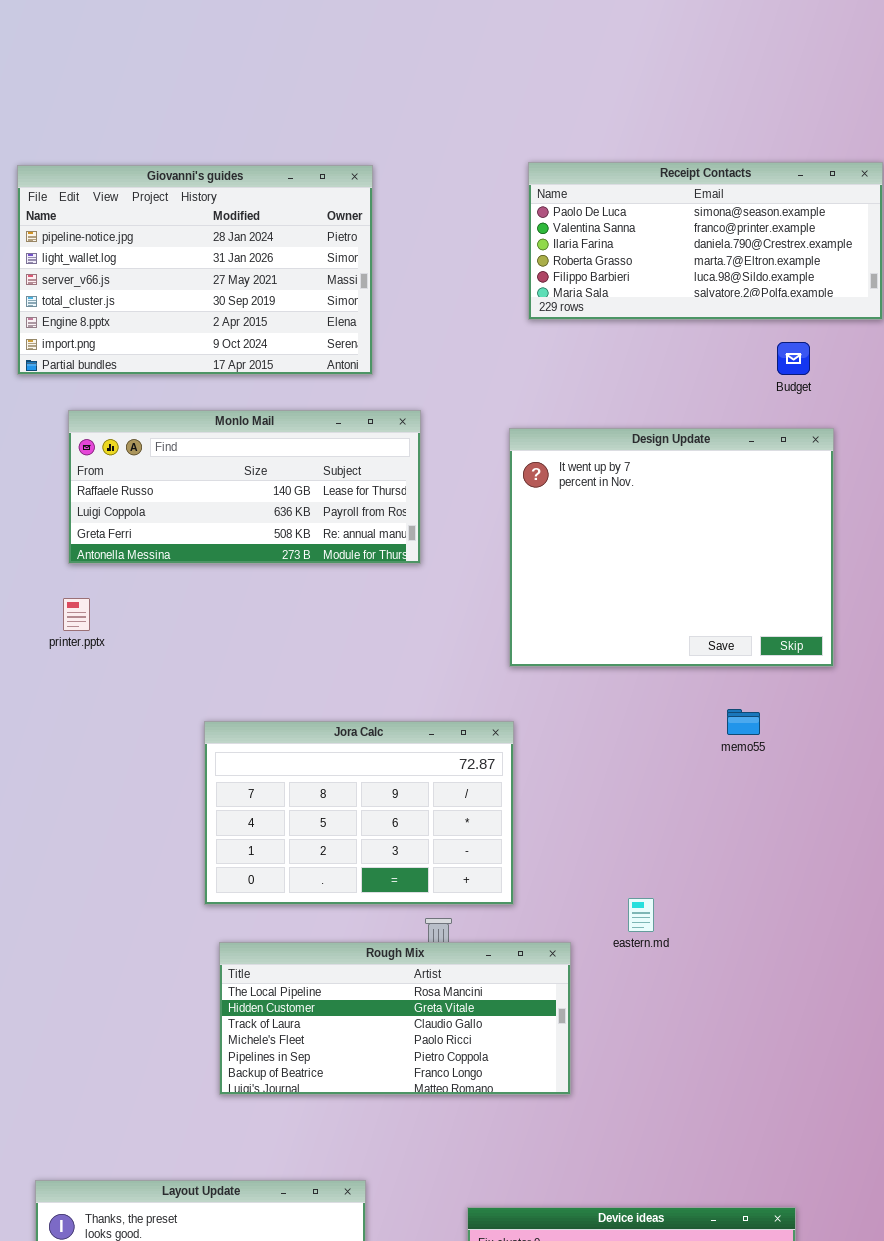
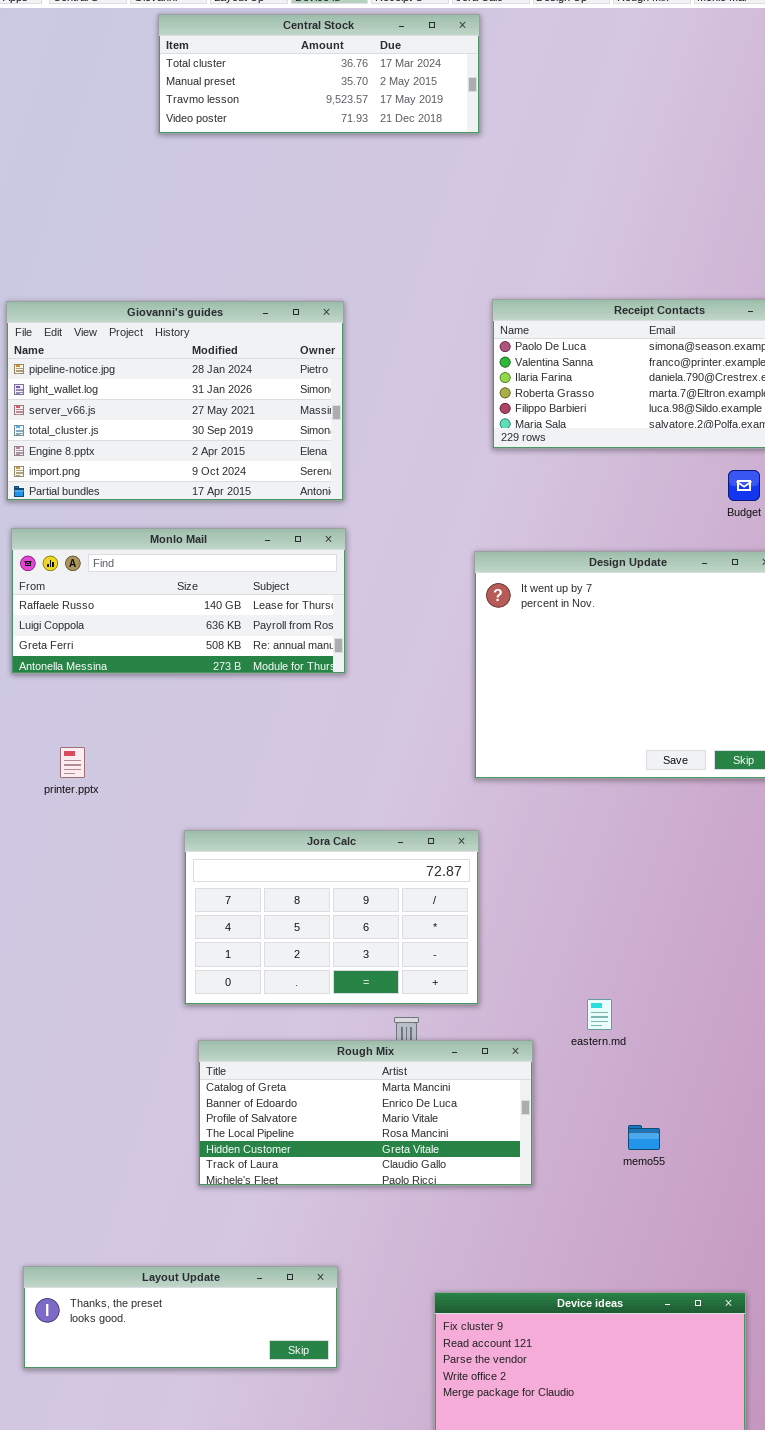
Monlo Mail: [68,410,421,564] -> [11,528,346,674], moved
printer.pptx: [63,598,90,631] -> [60,747,85,778], moved
memo55: [727,709,760,735] -> [628,1125,660,1150], moved
Rough Mix: [219,942,571,1095] -> [198,1040,533,1186], scrolled up 3 rows

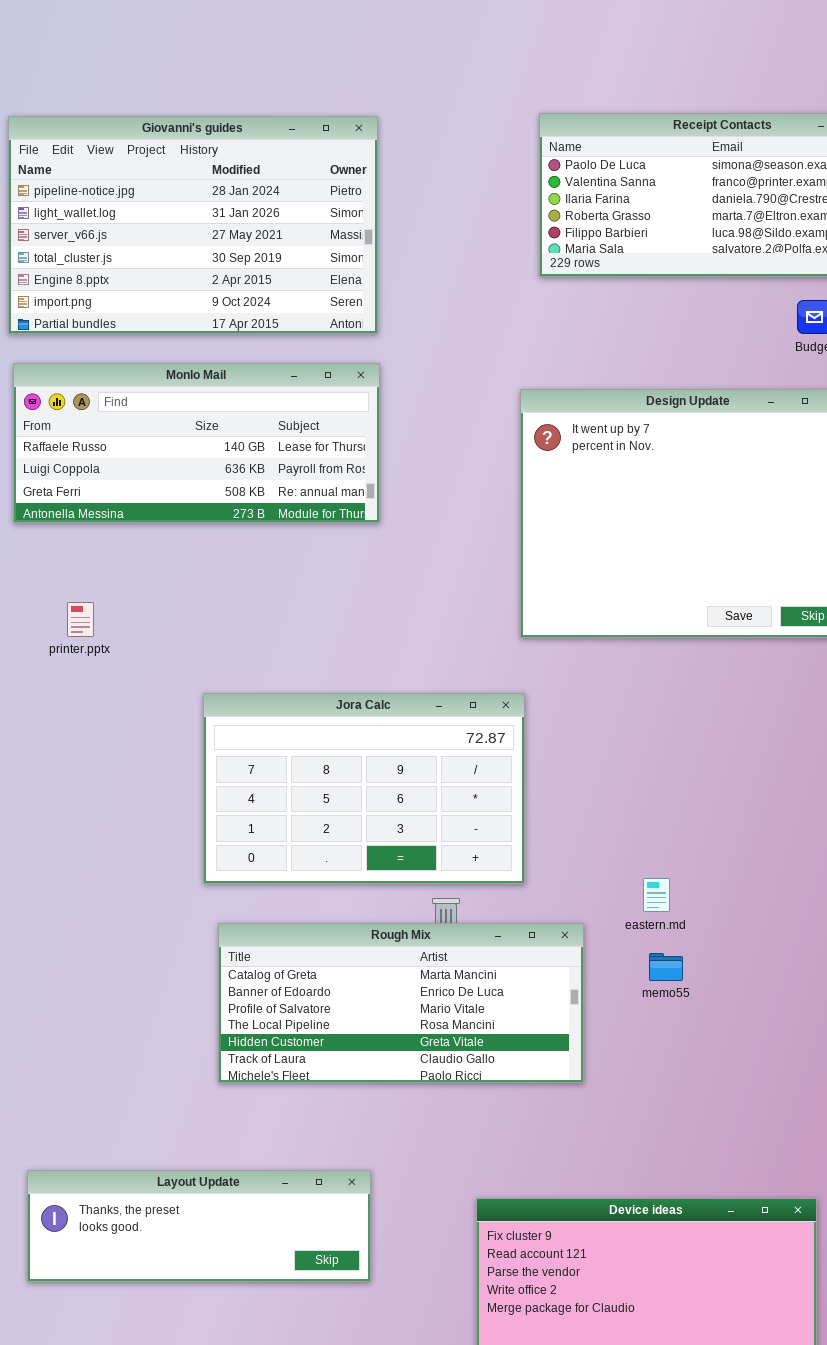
memo55: [628,1125,660,1150] -> [649,953,683,981], moved

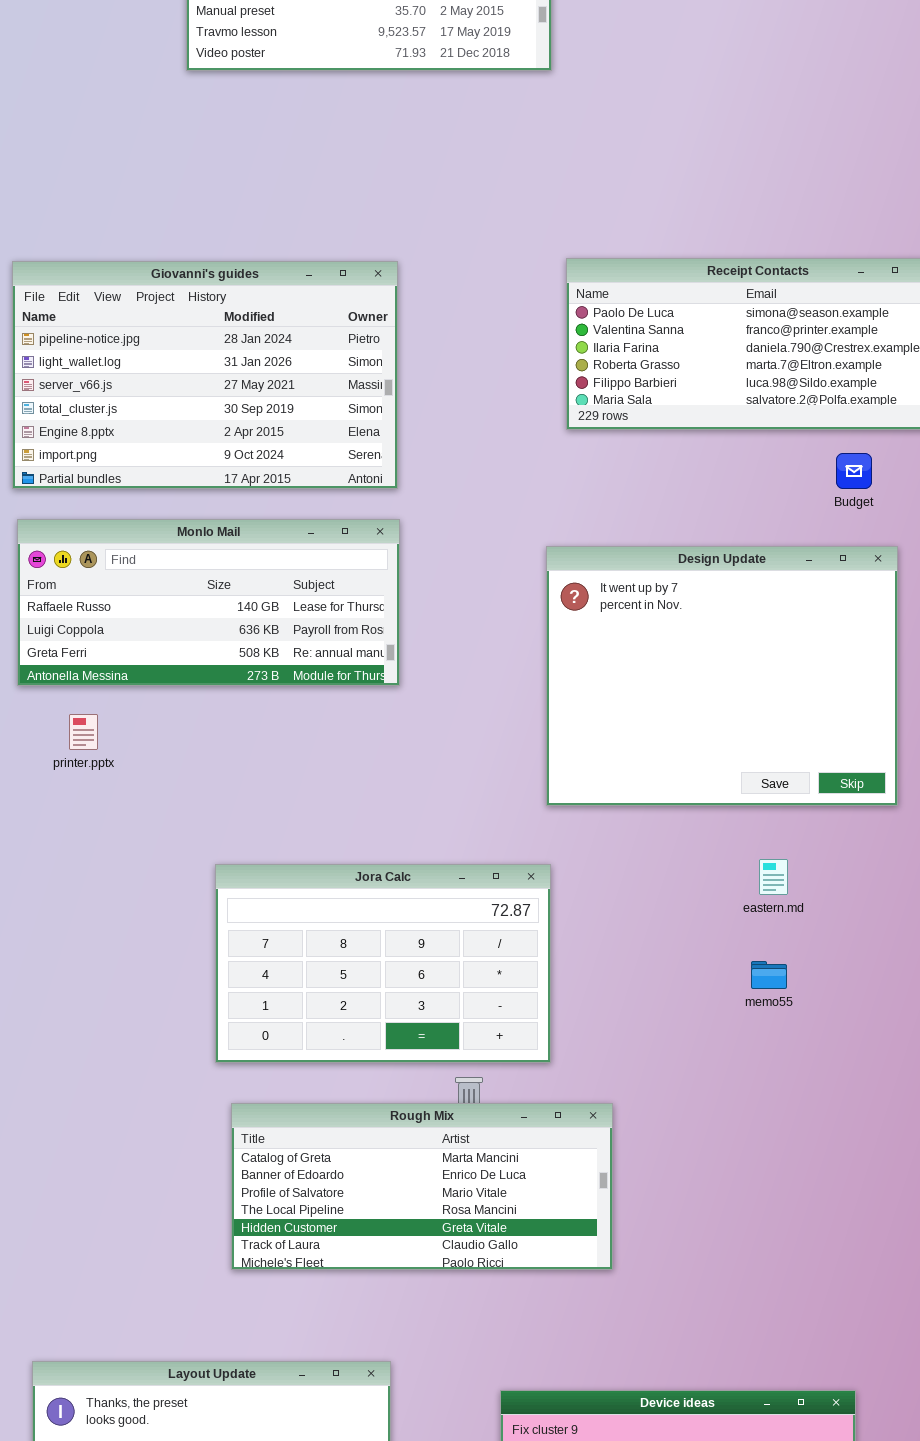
printer.pptx: [67,602,94,637] -> [69,714,98,750], moved
eastern.md: [643,878,670,912] -> [759,859,788,895], moved
memo55: [649,953,683,981] -> [751,961,787,989], moved

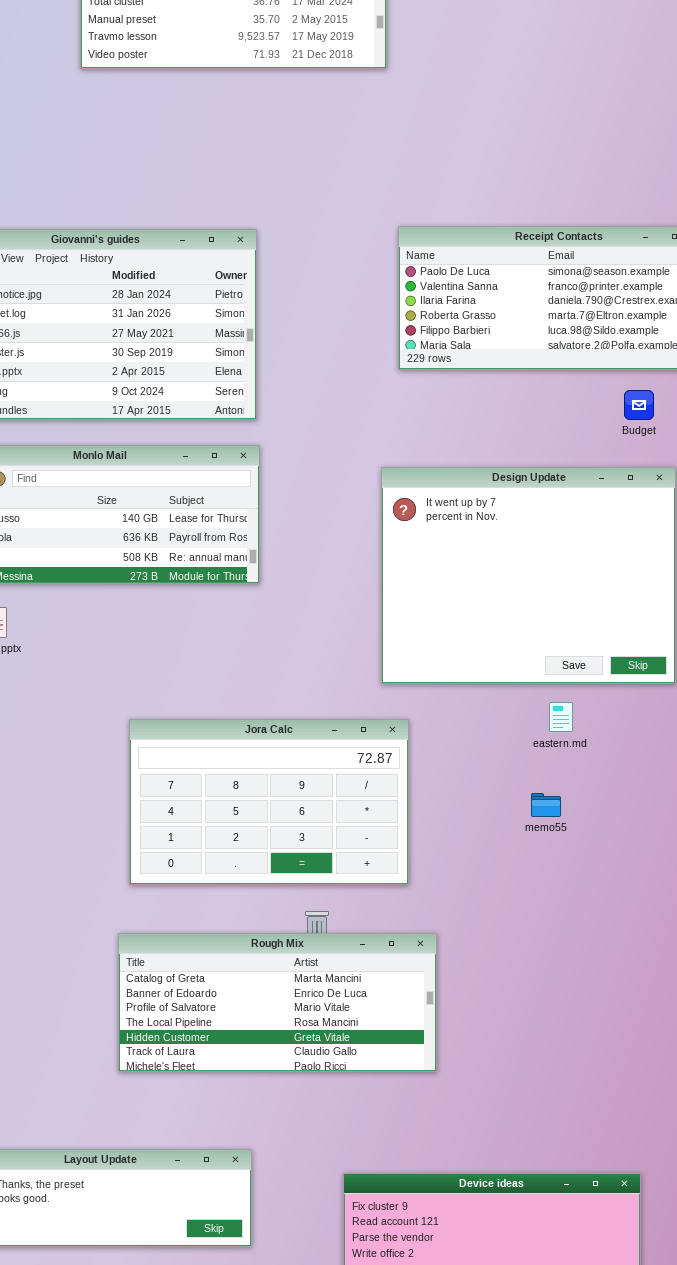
eastern.md: [759,859,788,895] -> [549,702,573,732], moved
Jora Calc: [215,864,551,1063] -> [129,719,409,885], moved
memo55: [751,961,787,989] -> [531,793,561,817], moved

